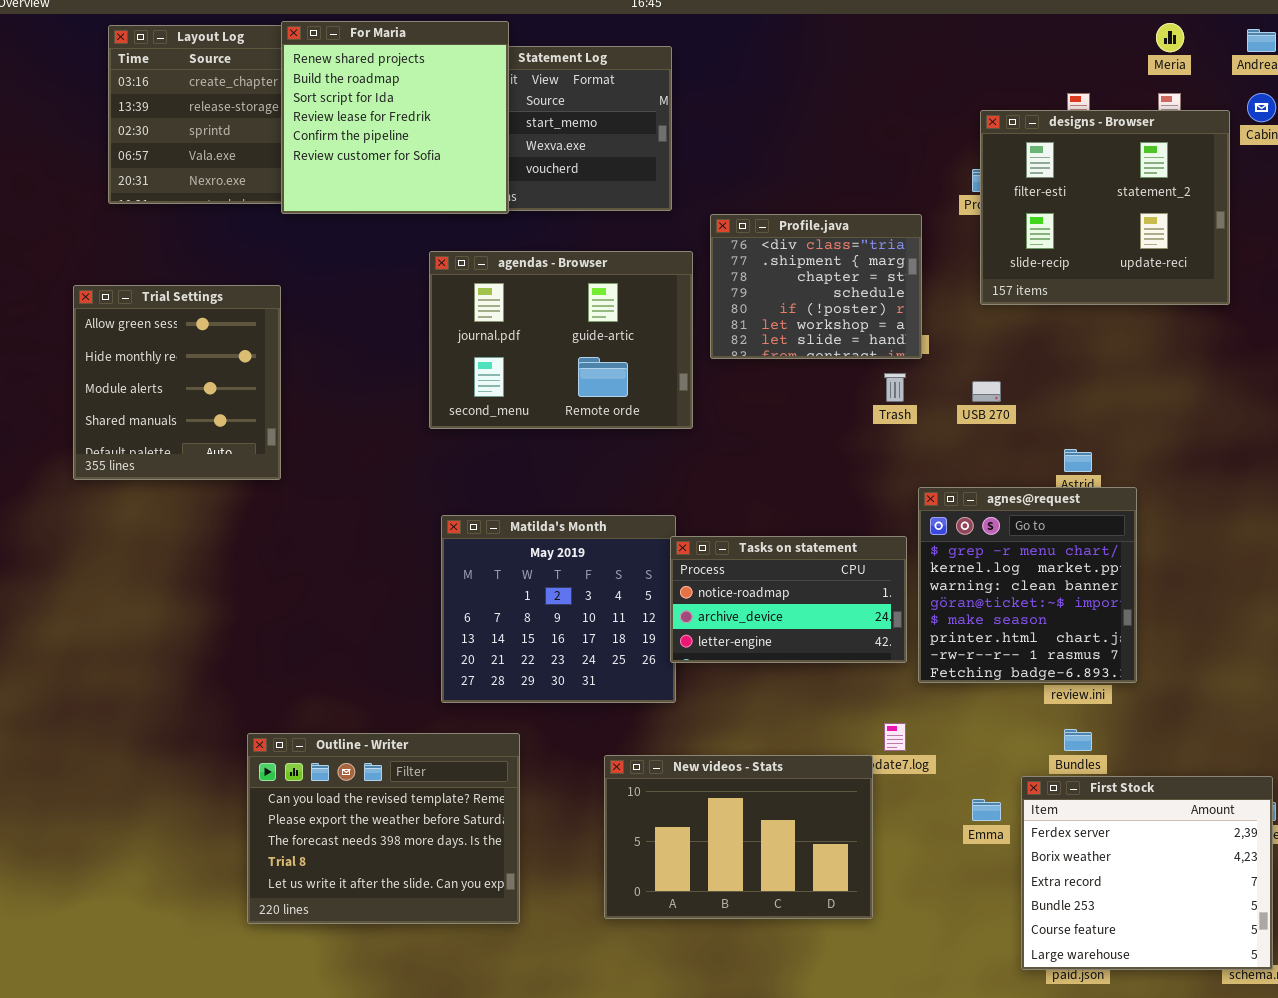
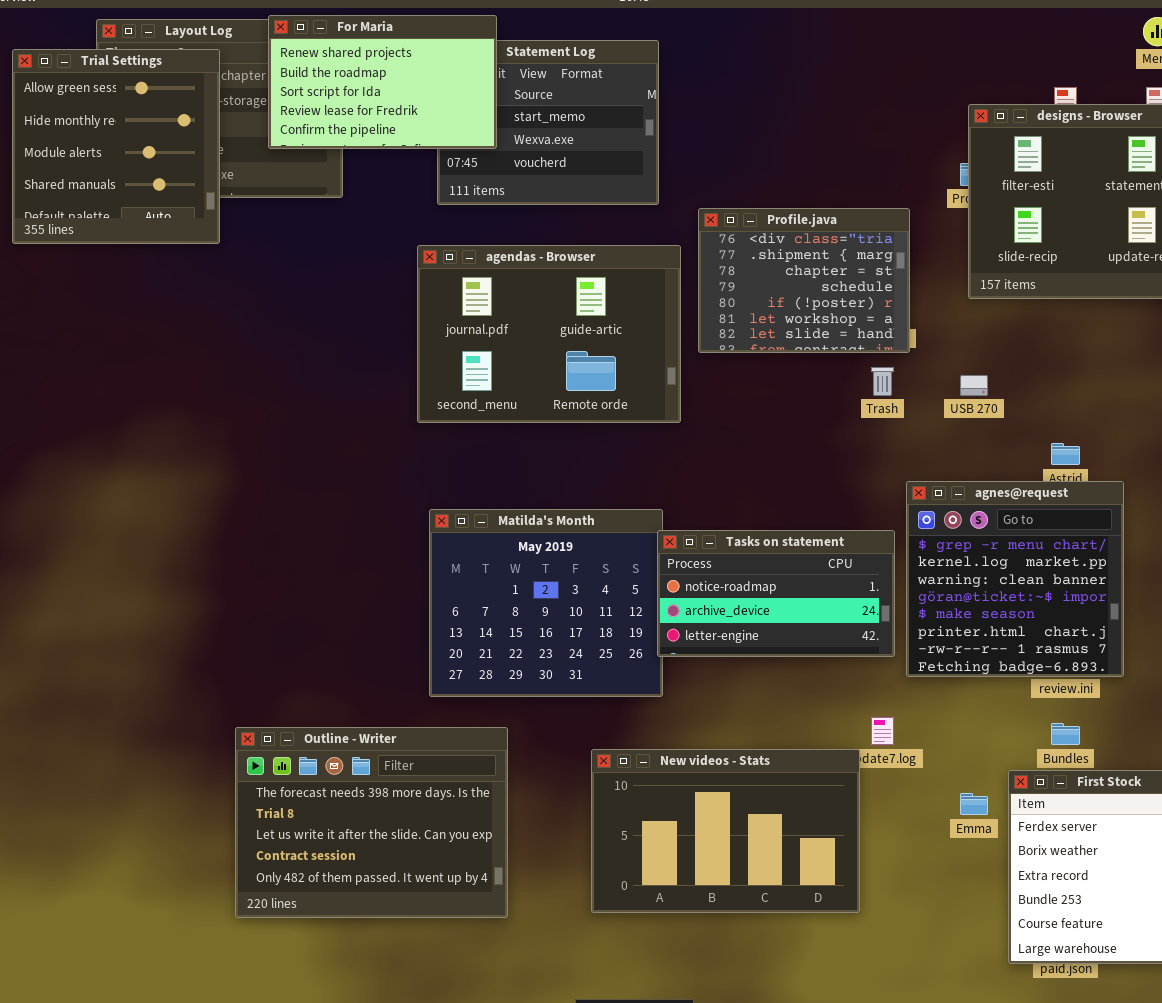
For Maria: [281,21,509,214] -> [268,15,497,149], resized
Trial Settings: [73,285,281,480] -> [12,49,220,244], moved
Outline - Writer: [247,733,520,924] -> [235,727,508,918], scrolled down 2 rows

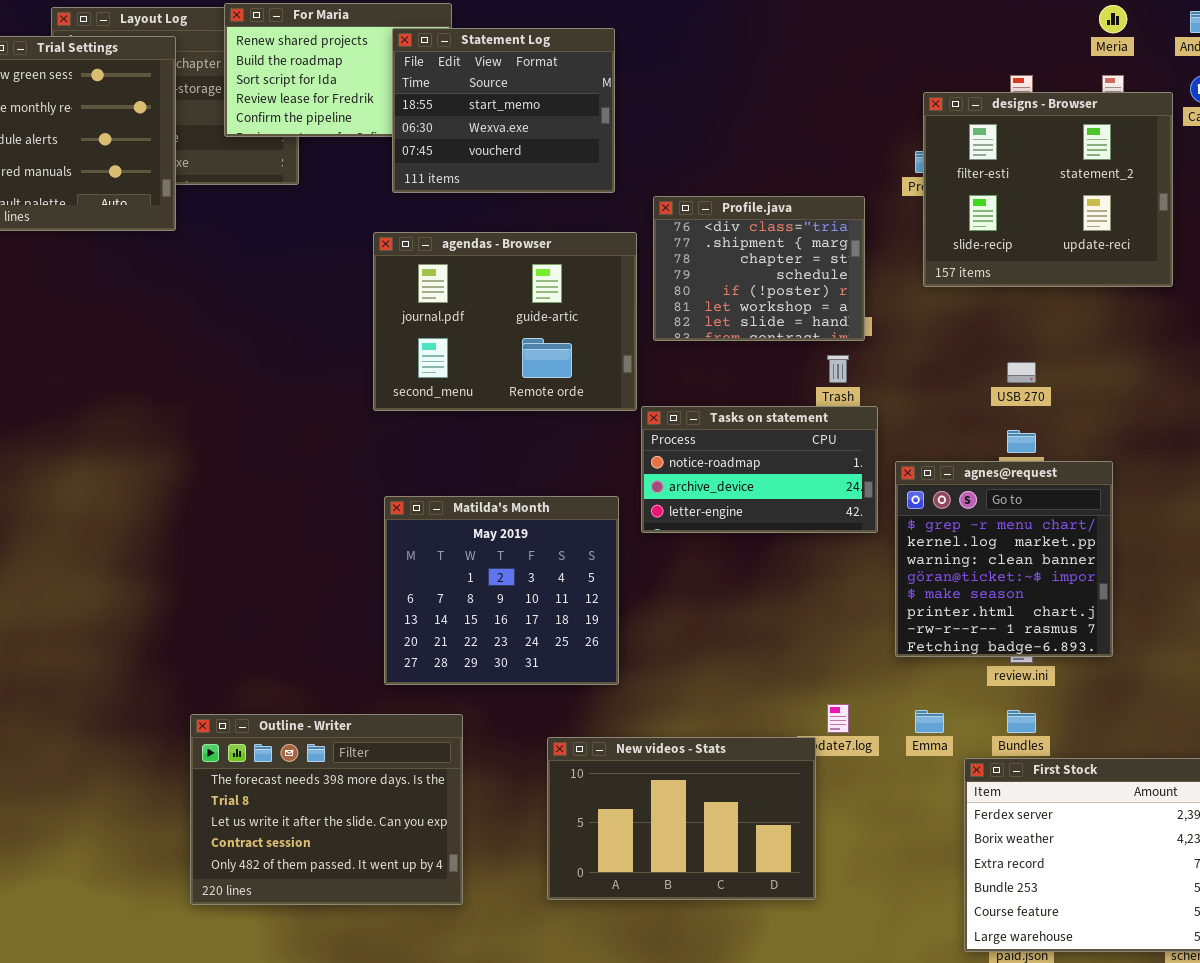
Statement Log: [437,40,659,205] -> [392,28,615,193], raised
USB 270: [960,375,988,396] -> [1007,362,1036,383], moved
agnes@request: [906,481,1124,677] -> [895,461,1113,657], moved
Tasks on statement: [657,530,895,657] -> [641,406,878,533], moved
Emma: [960,793,988,815] -> [915,710,944,733], moved

